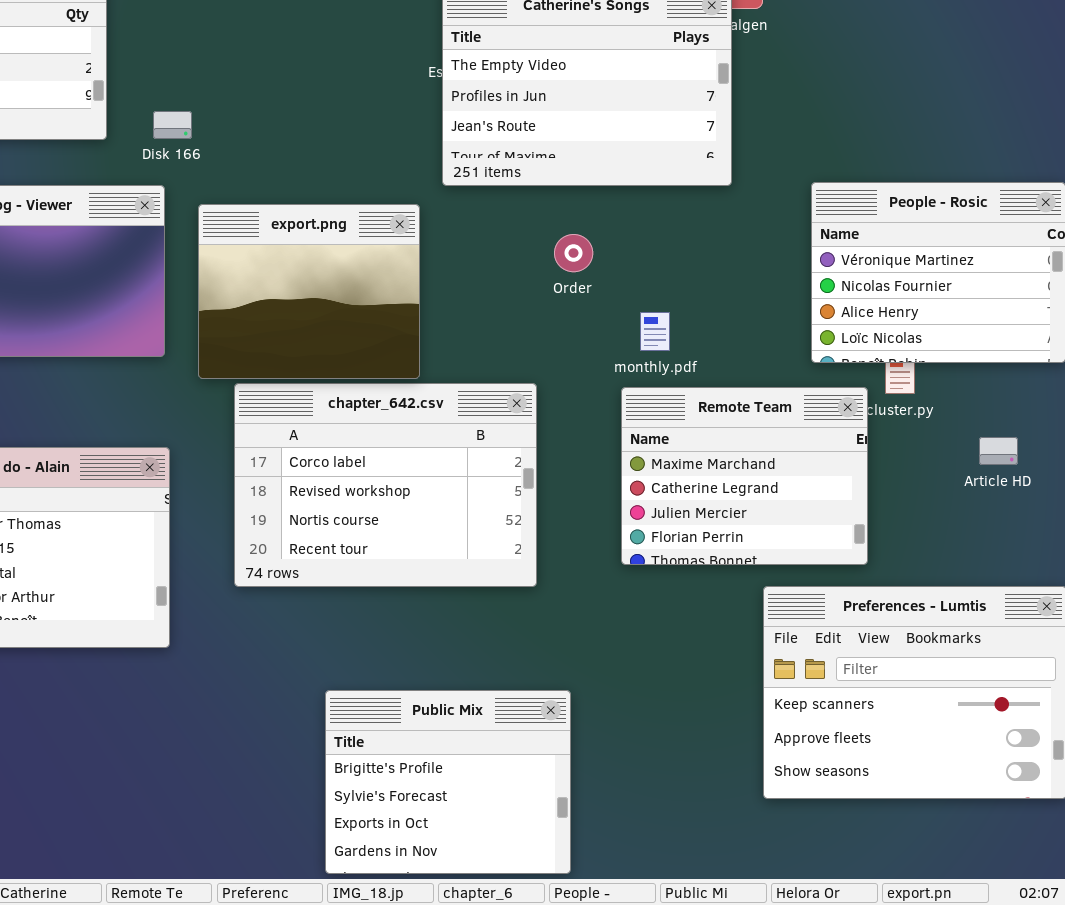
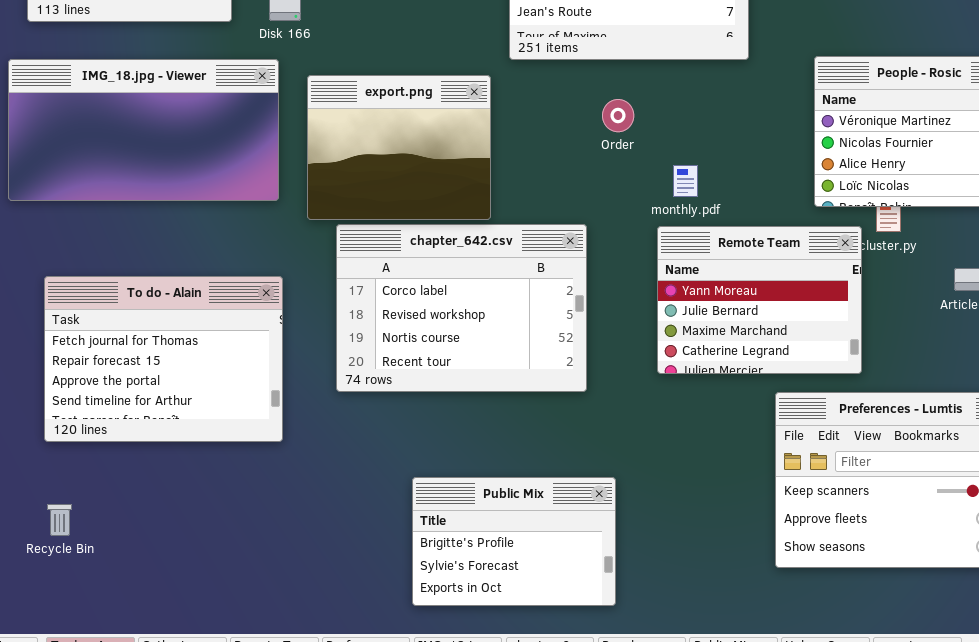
Remote Team: [621,387,868,565] -> [657,226,862,374], scrolled up 2 rows
Public Mix: [325,690,571,874] -> [412,477,616,606], resized

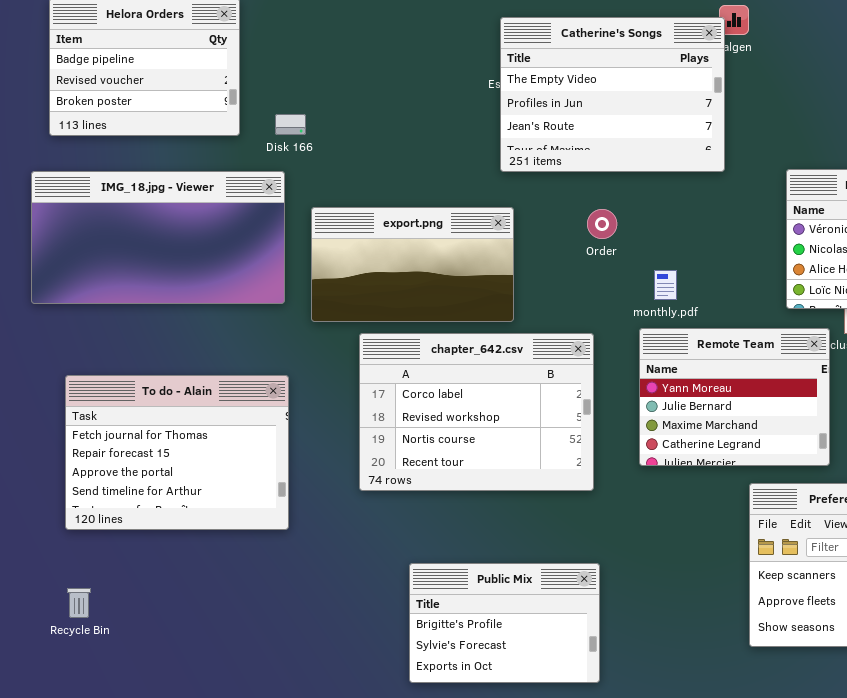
export.png: [307,75,491,220] -> [311,207,514,322], resized
chapter_642.csv: [336,224,587,392] -> [359,333,594,491], moved

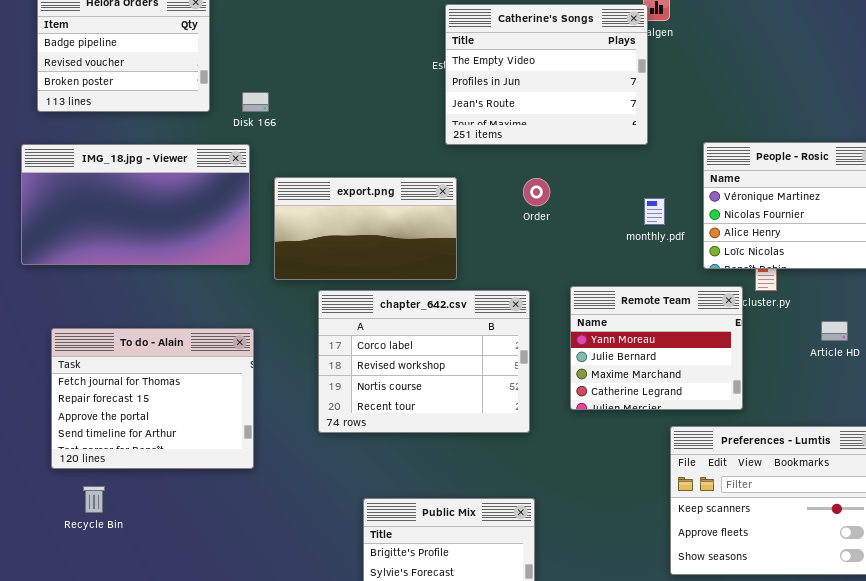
monthly.pdf: [654,270,677,300] -> [644,198,665,225], moved
Recycle Bin: [67,588,91,618] -> [83,486,105,513], moved

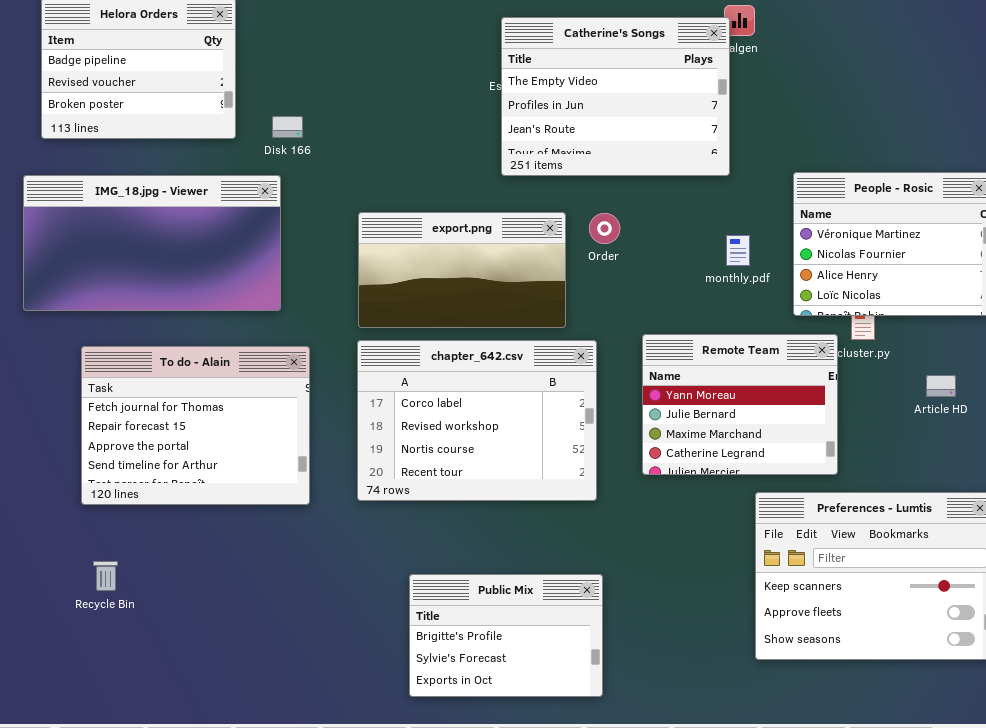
export.png: [274,177,457,280] -> [358,212,566,328], moved
To do - Alain: [51,328,254,469] -> [81,346,310,505], moved

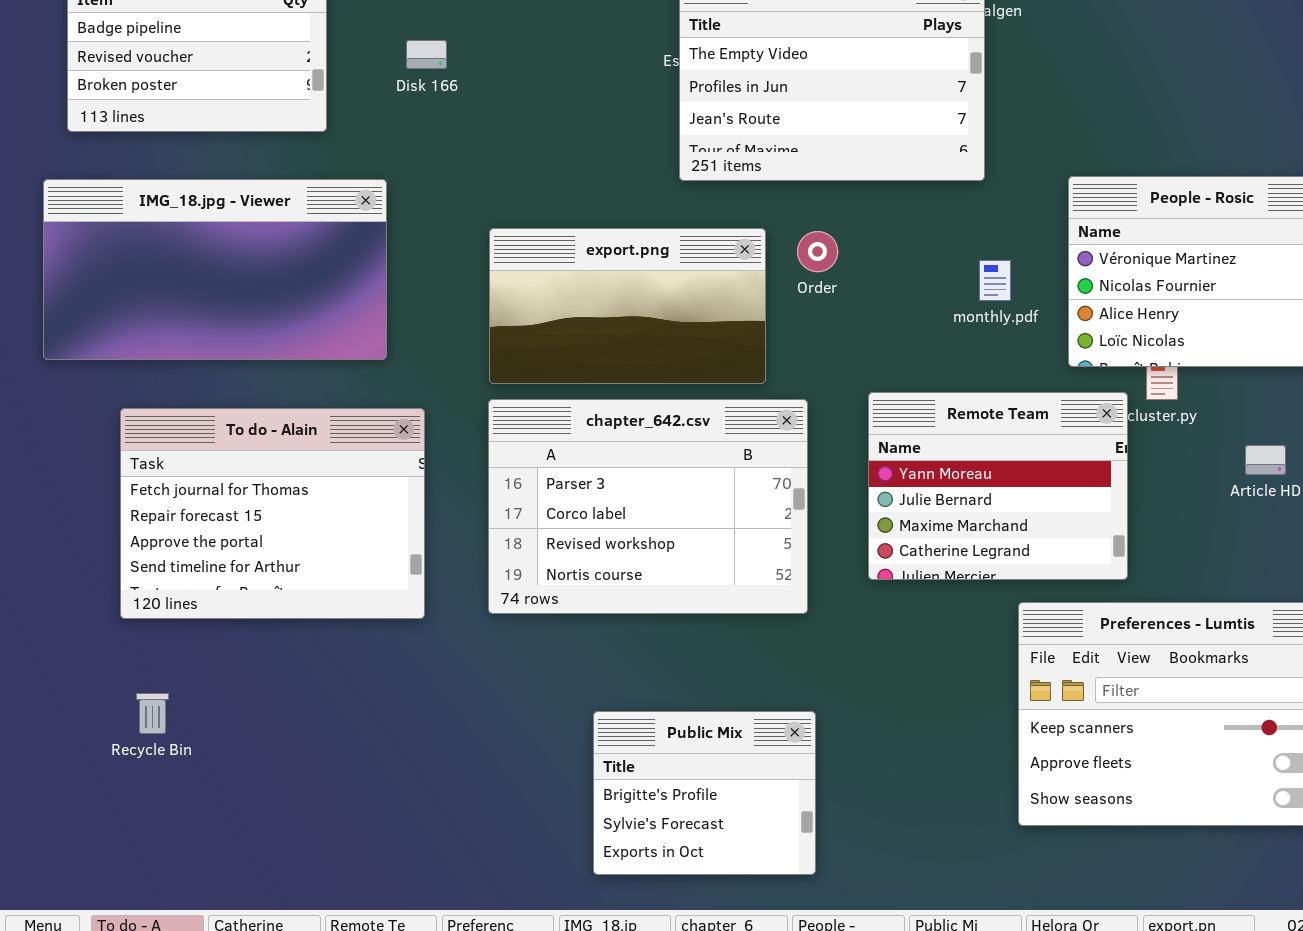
Disk 166: [272,116,303,138] -> [406,40,447,69], moved
chapter_642.csv: [357,340,597,501] -> [488,399,808,614], scrolled up 1 row
Public Mix: [409,574,603,697] -> [593,711,816,875], resized

